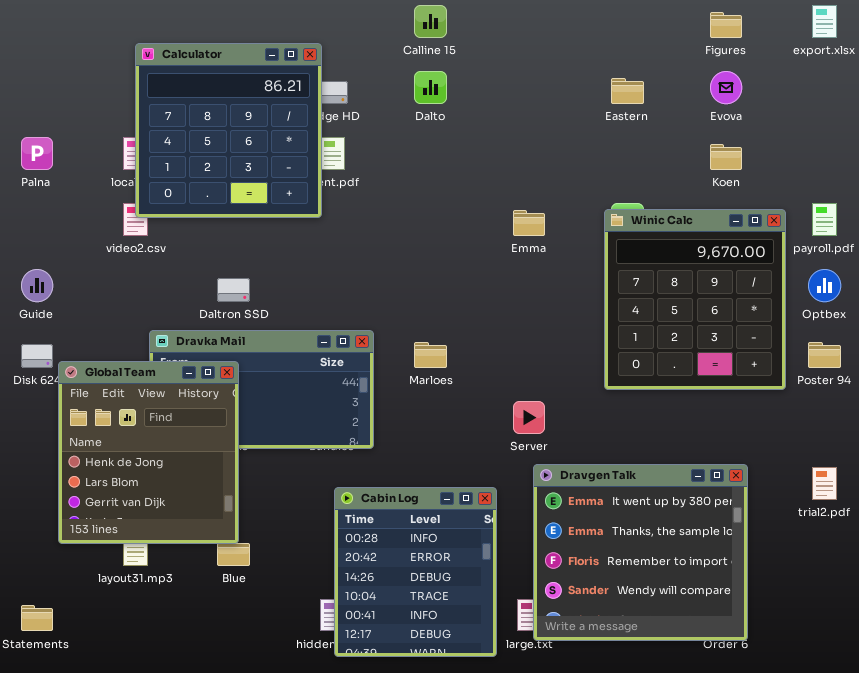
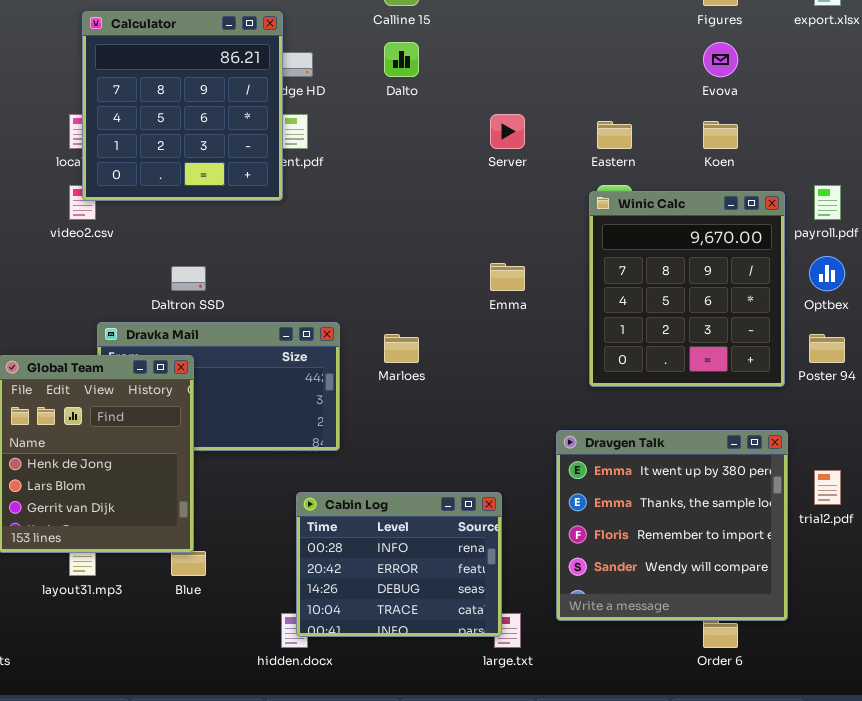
Eastern: [611,78,644,104] -> [597,121,632,149], moved
Emma: [513,210,545,236] -> [490,263,525,291], moved
Server: [513,401,545,434] -> [490,114,525,149], moved
Dravgen Talk: [533,464,748,641] -> [556,430,788,621], moved
Cabin Log: [334,487,497,657] -> [296,492,502,637], resized

